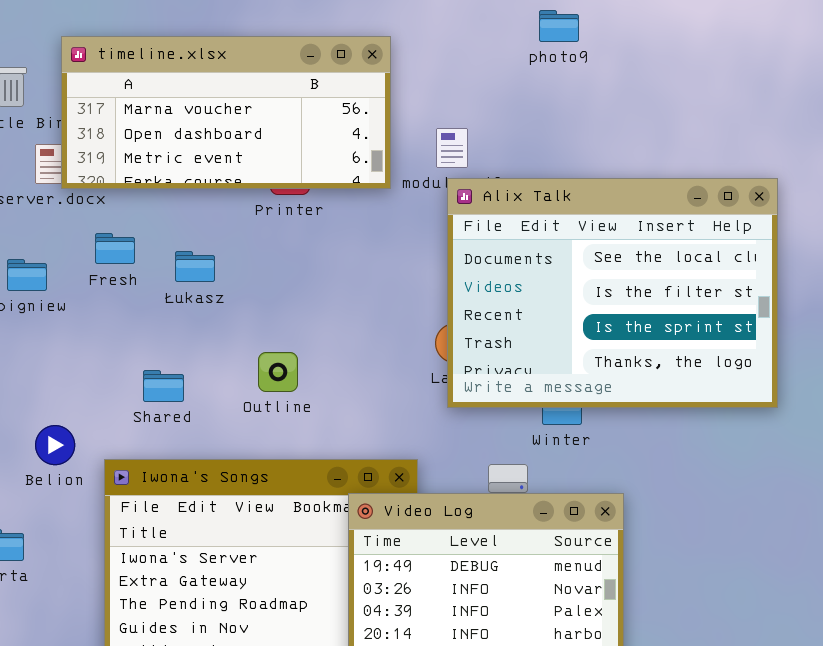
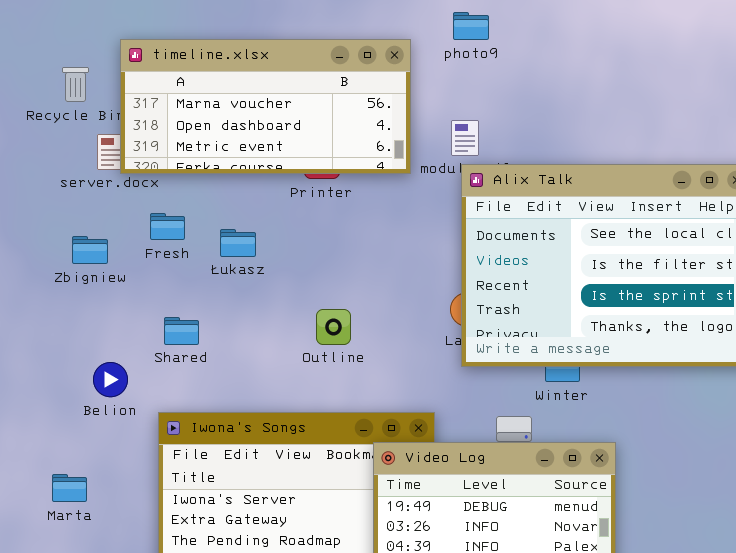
photo9: [539,10,579,42] -> [453,12,489,40], moved
Outline: [258,352,298,392] -> [316,309,351,345], moved
Shared: [143,370,184,402] -> [164,317,199,345], moved
Belion: [35,425,75,465] -> [93,362,128,397], moved

